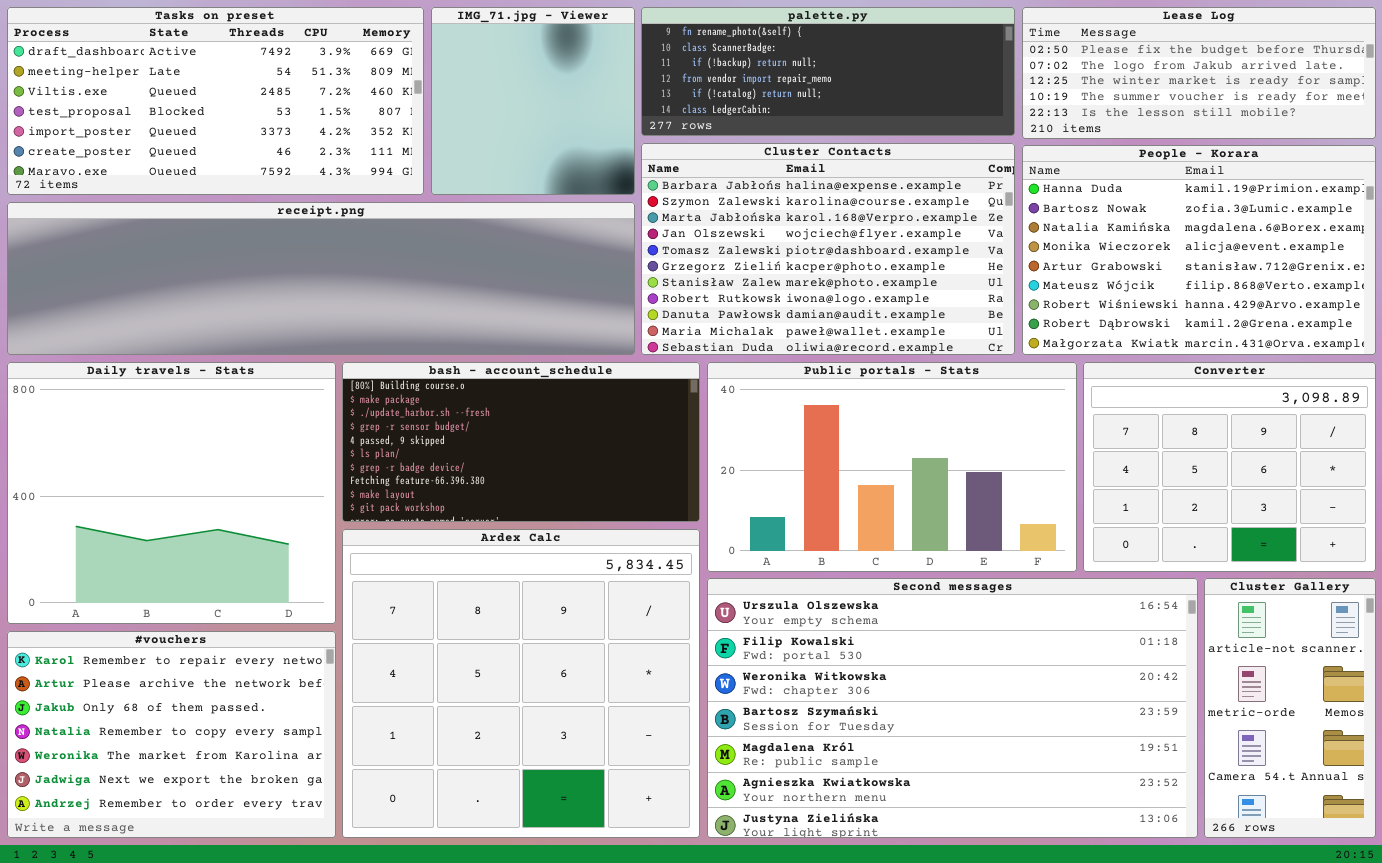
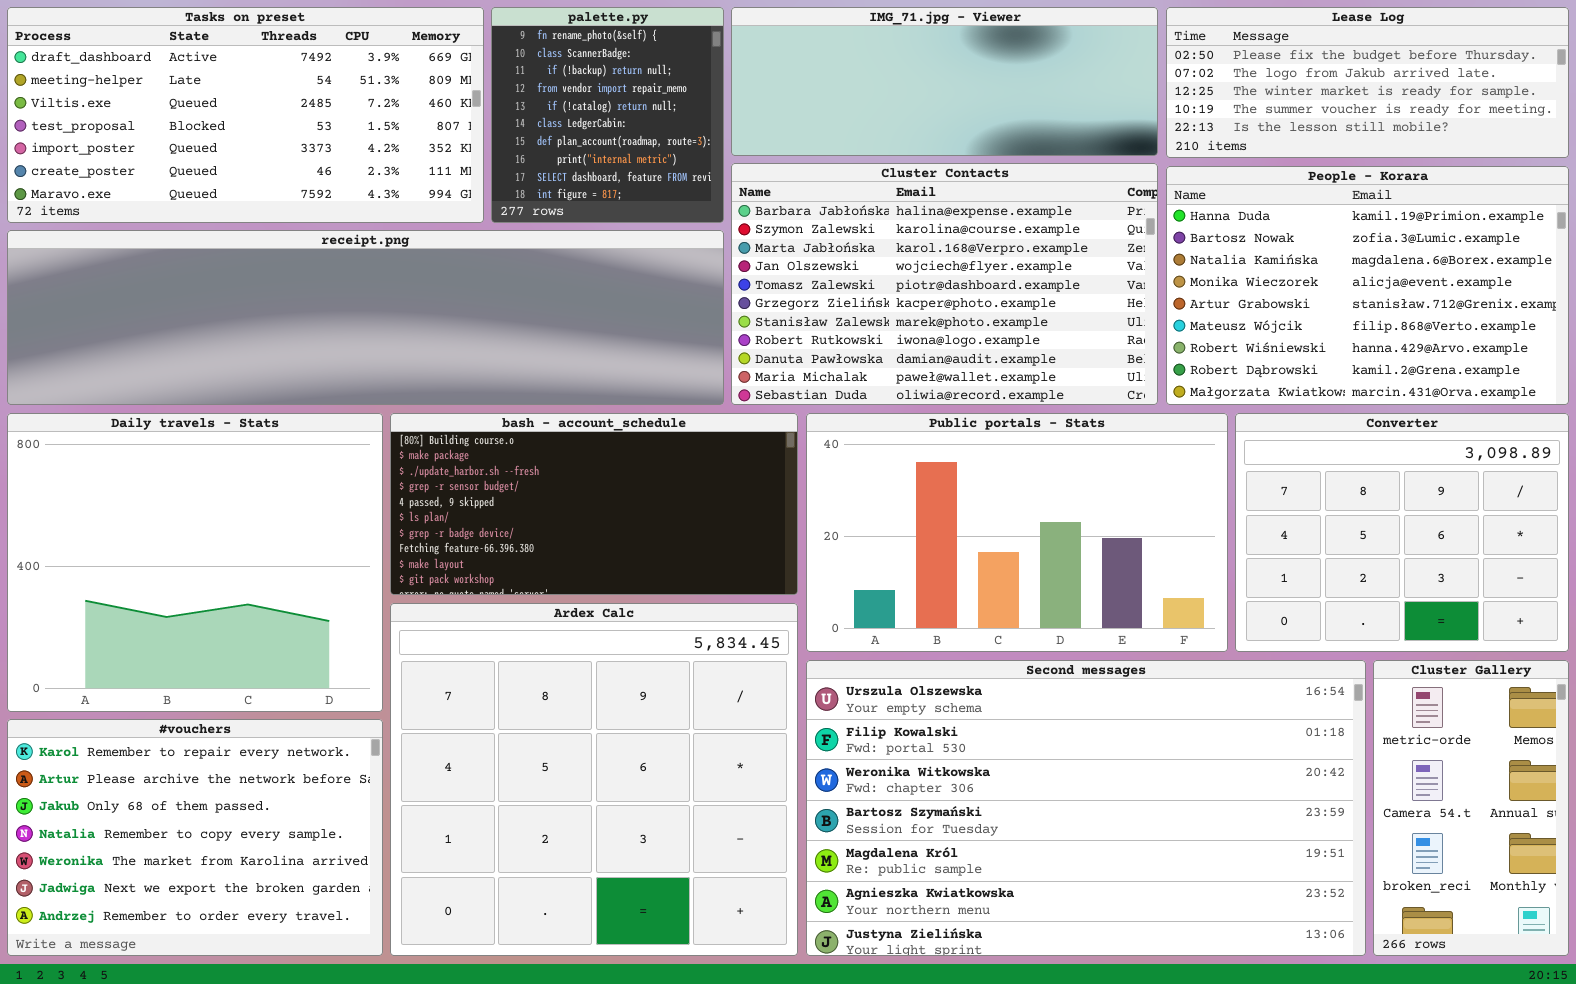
IMG_71.jpg - Viewer: [431,7,635,195] -> [731,7,1158,156], moved, resized
palette.py: [641,7,1015,136] -> [491,7,724,223], moved, resized
Cluster Gallery: [1204,578,1376,838] -> [1373,660,1569,956], scrolled down 1 row

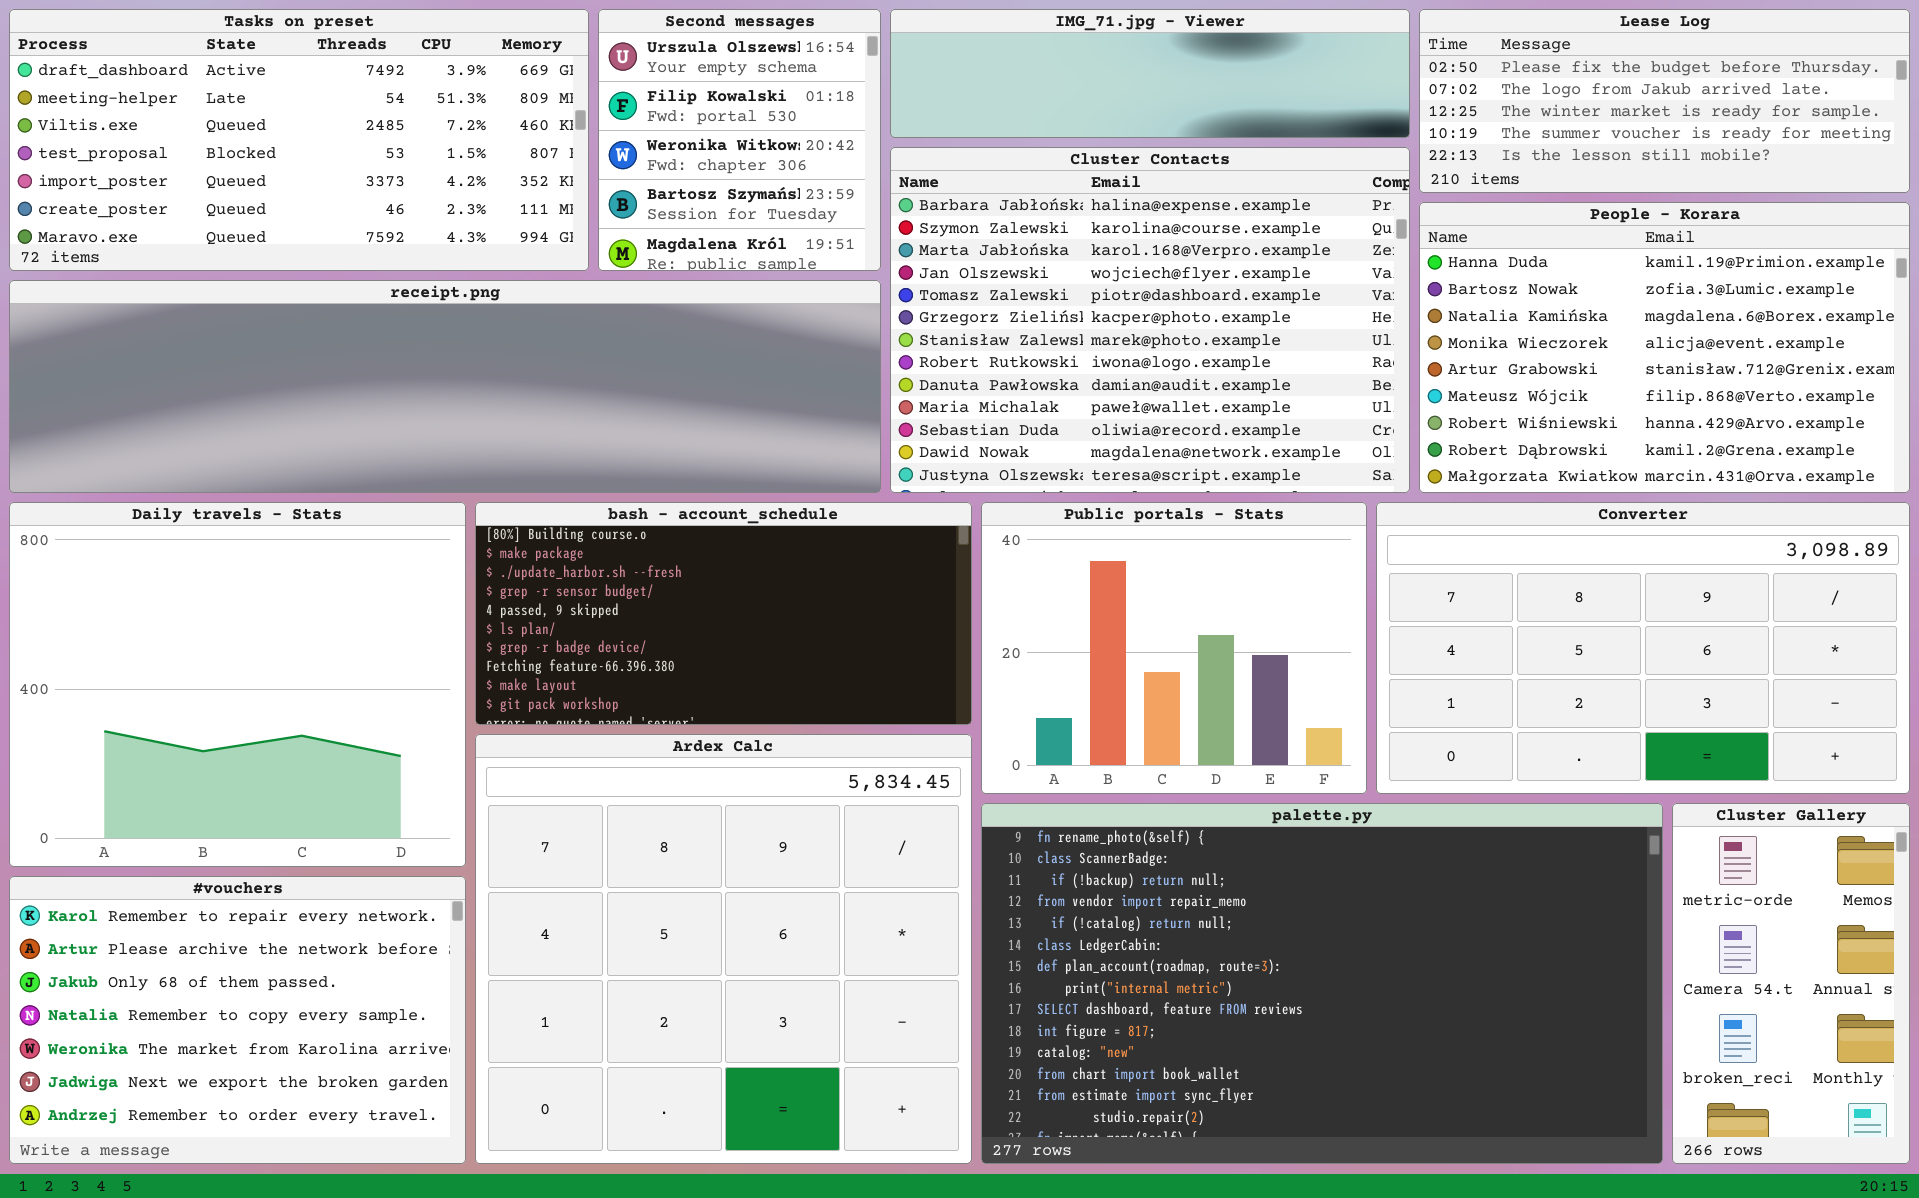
palette.py: [491,7,724,223] -> [981,803,1663,1164], moved, resized
IMG_71.jpg - Viewer: [731,7,1158,156] -> [890,9,1410,138], resized
Cluster Contacts: [731,163,1158,405] -> [890,147,1410,493], resized
Public portals - Stats: [806,413,1228,652] -> [981,502,1367,794], resized
Converter: [1235,413,1569,652] -> [1376,502,1910,794], resized
Second messages: [806,660,1366,956] -> [598,9,881,271], moved, resized

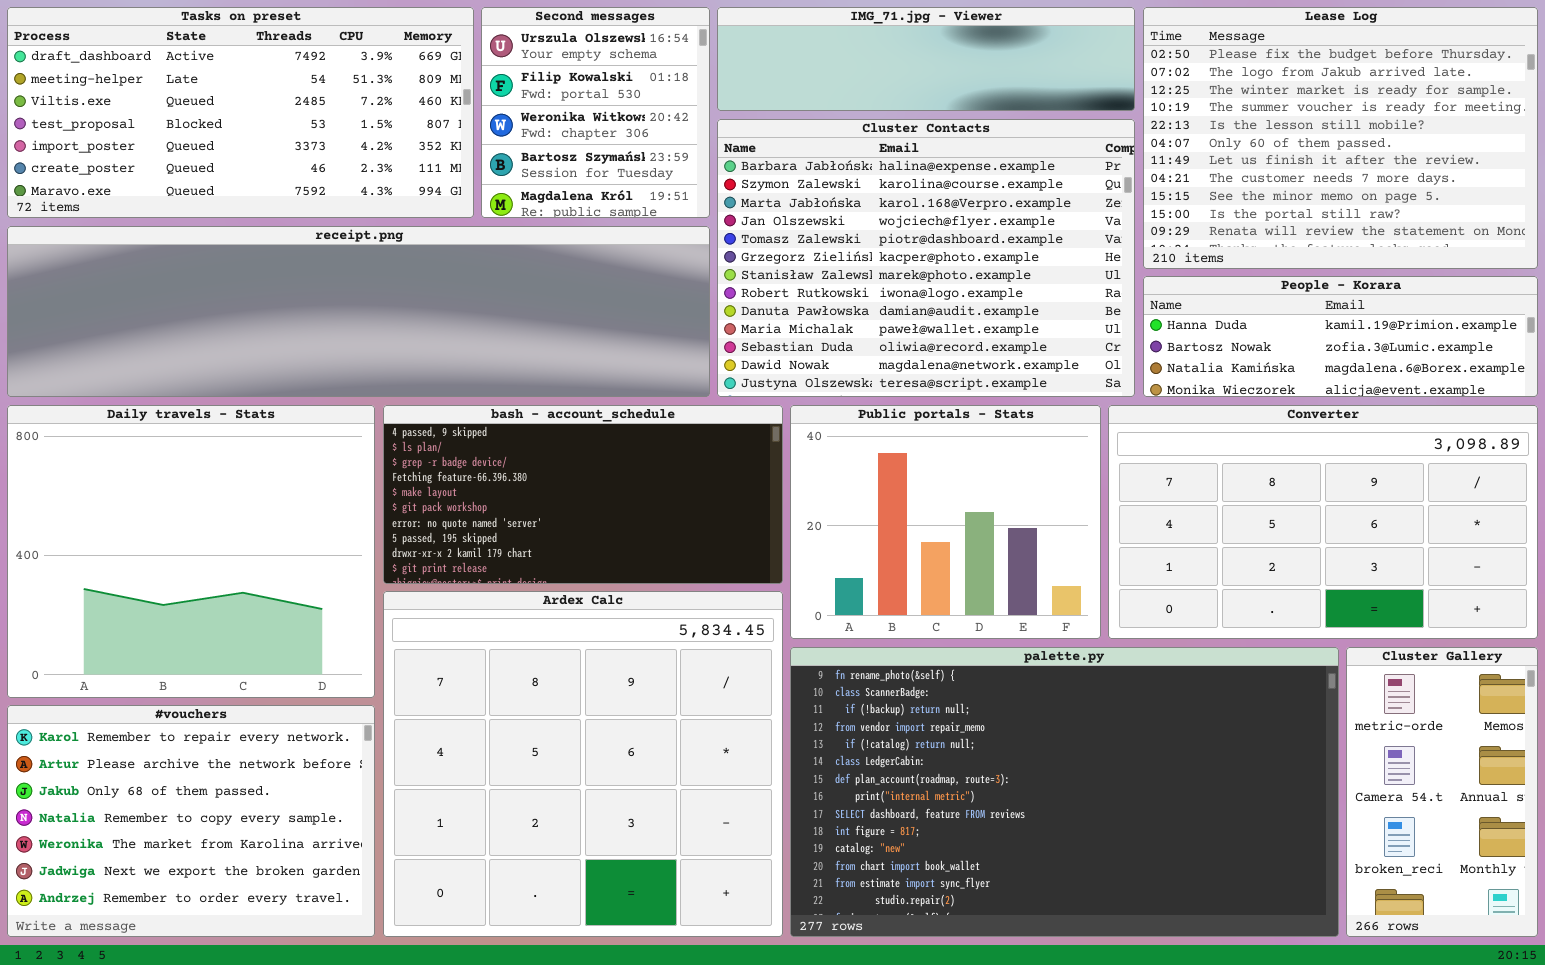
Lease Log: [1419,9,1910,193] -> [1143,7,1538,269], resized
People - Korara: [1419,202,1910,493] -> [1143,276,1538,397], resized
bash - account_schedule: [475,502,972,725] -> [383,405,783,584], scrolled down 4 rows

